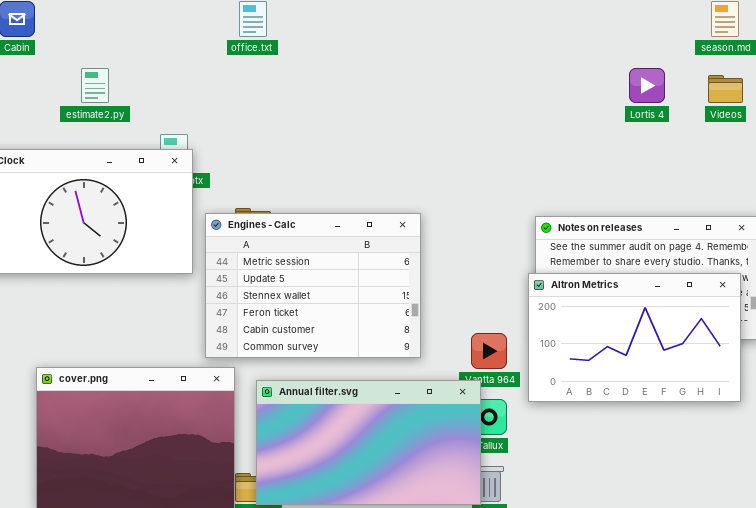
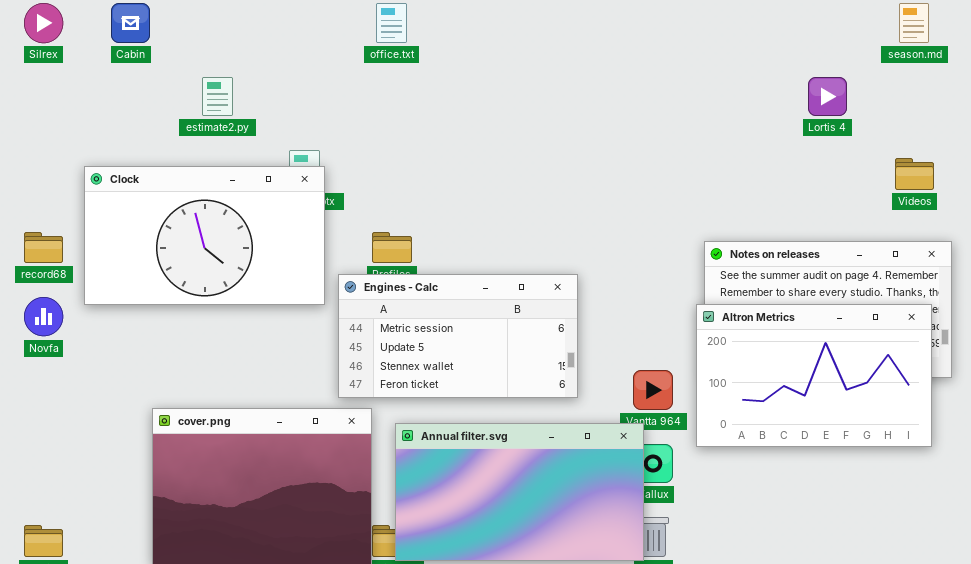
Videos: [708,75,743,103] -> [895,158,934,190], moved
Engines - Calc: [205,213,421,358] -> [338,274,578,398], resized

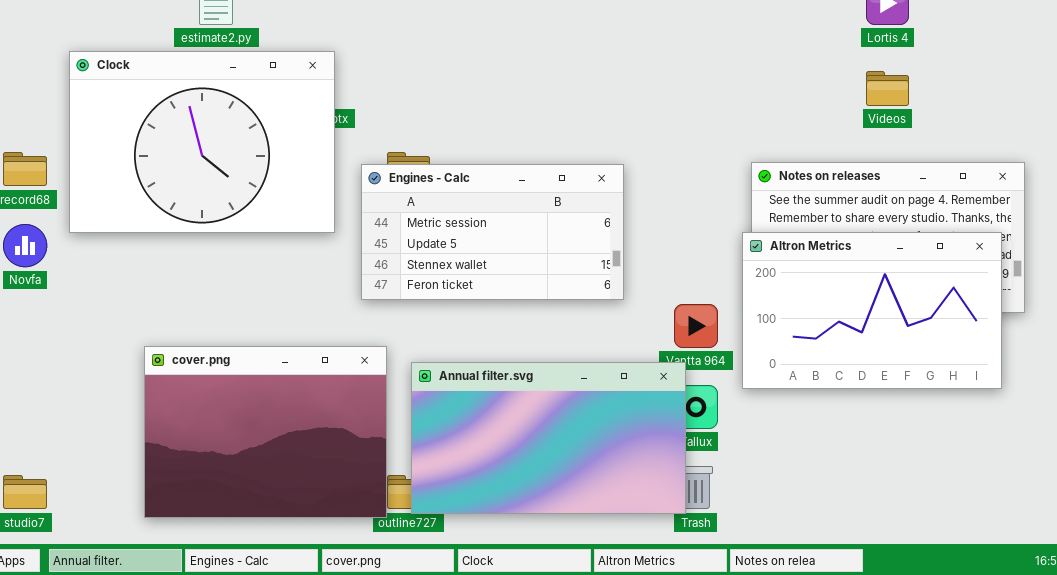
Videos: [895,158,934,190] -> [866,71,909,106], moved
Clock: [84,166,325,305] -> [69,51,335,233], resized
Engines - Calc: [338,274,578,398] -> [361,164,624,300], moved

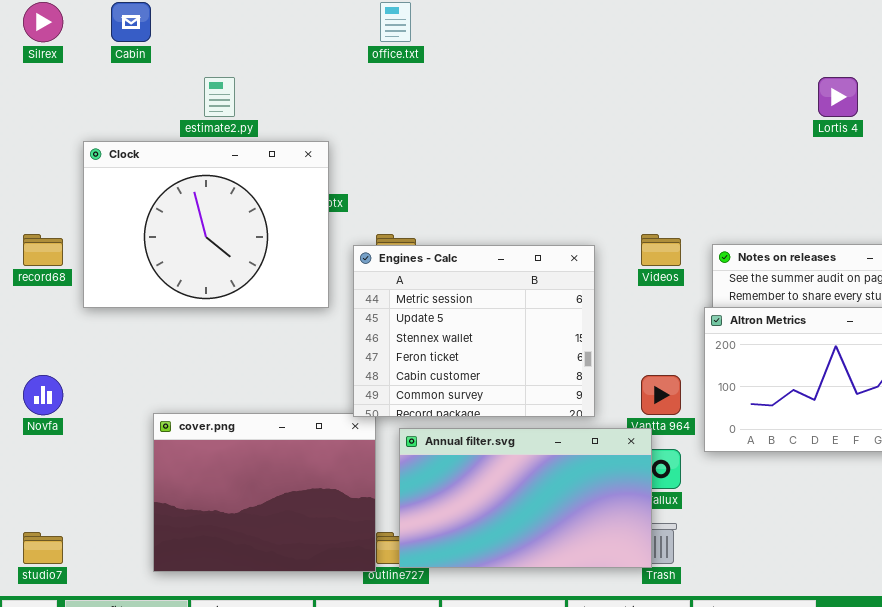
Videos: [866,71,909,106] -> [641,234,681,266], moved
Engines - Calc: [361,164,624,300] -> [353,245,595,417], resized
Novfa: [3,224,47,267] -> [23,375,63,415], moved

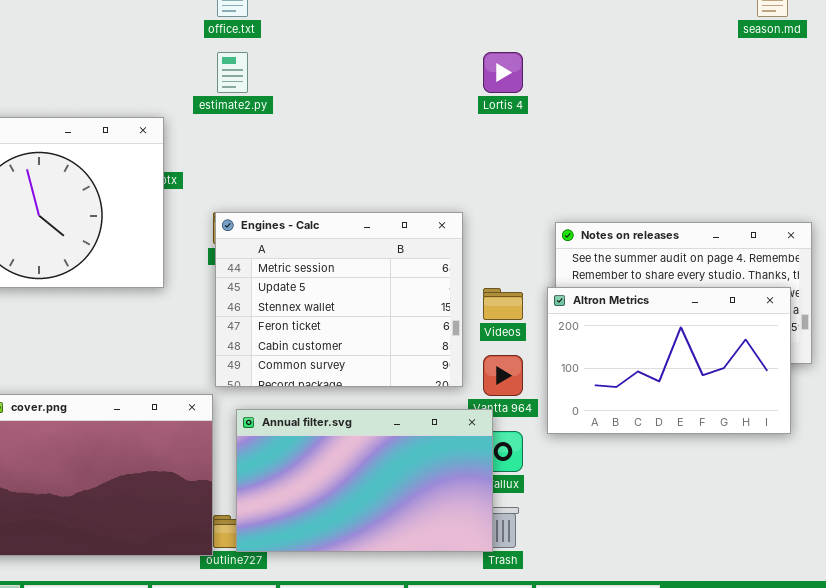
estimate2.py: [204,77,235,117] -> [217,52,248,93], moved
Lortis 4: [818,77,858,117] -> [483,52,523,93], moved
Videos: [641,234,681,266] -> [483,288,523,320], moved
Engines - Calc: [353,245,595,417] -> [215,212,463,387], moved

